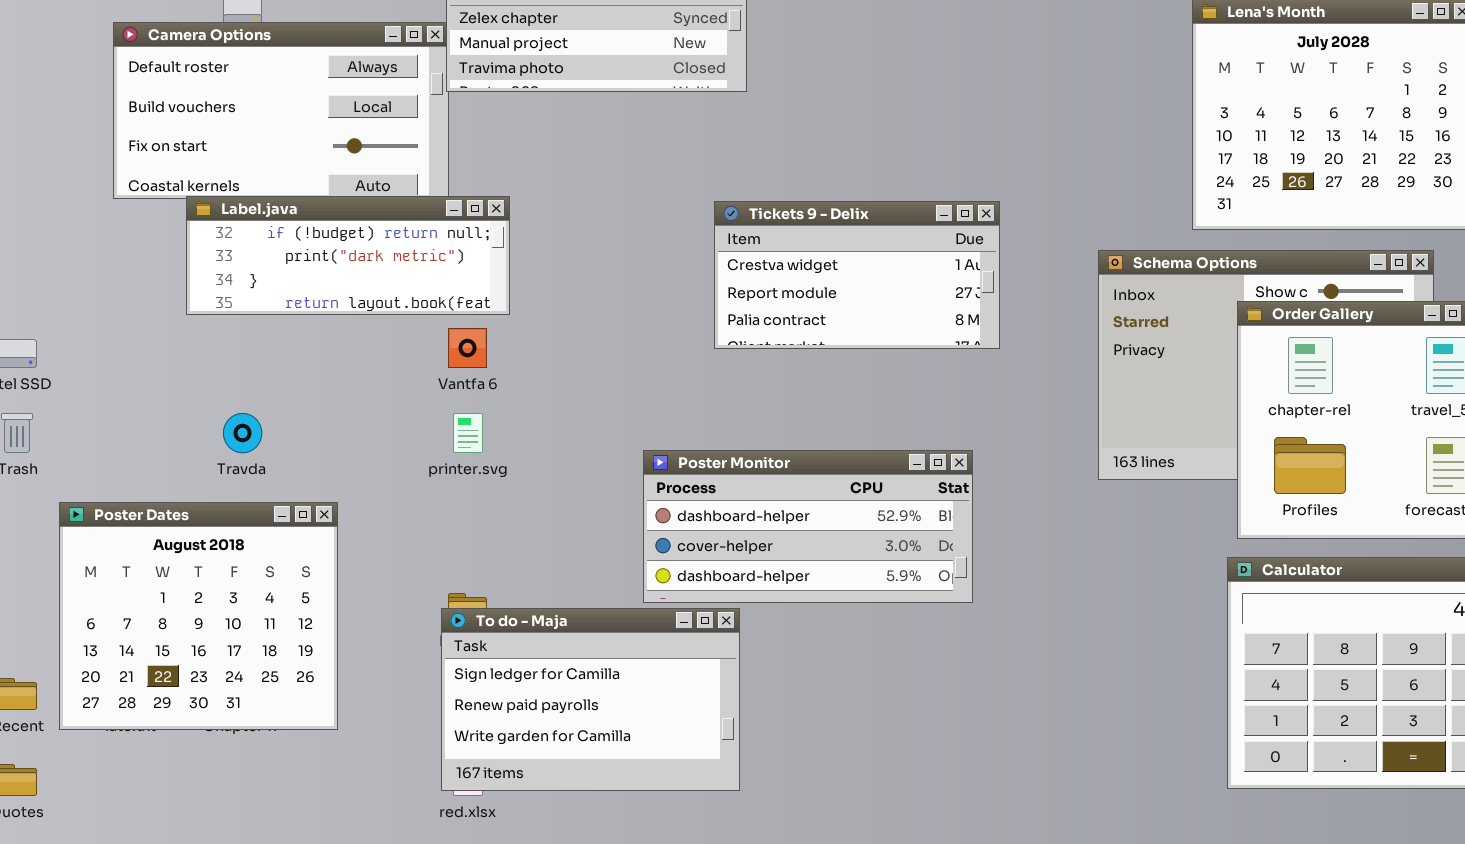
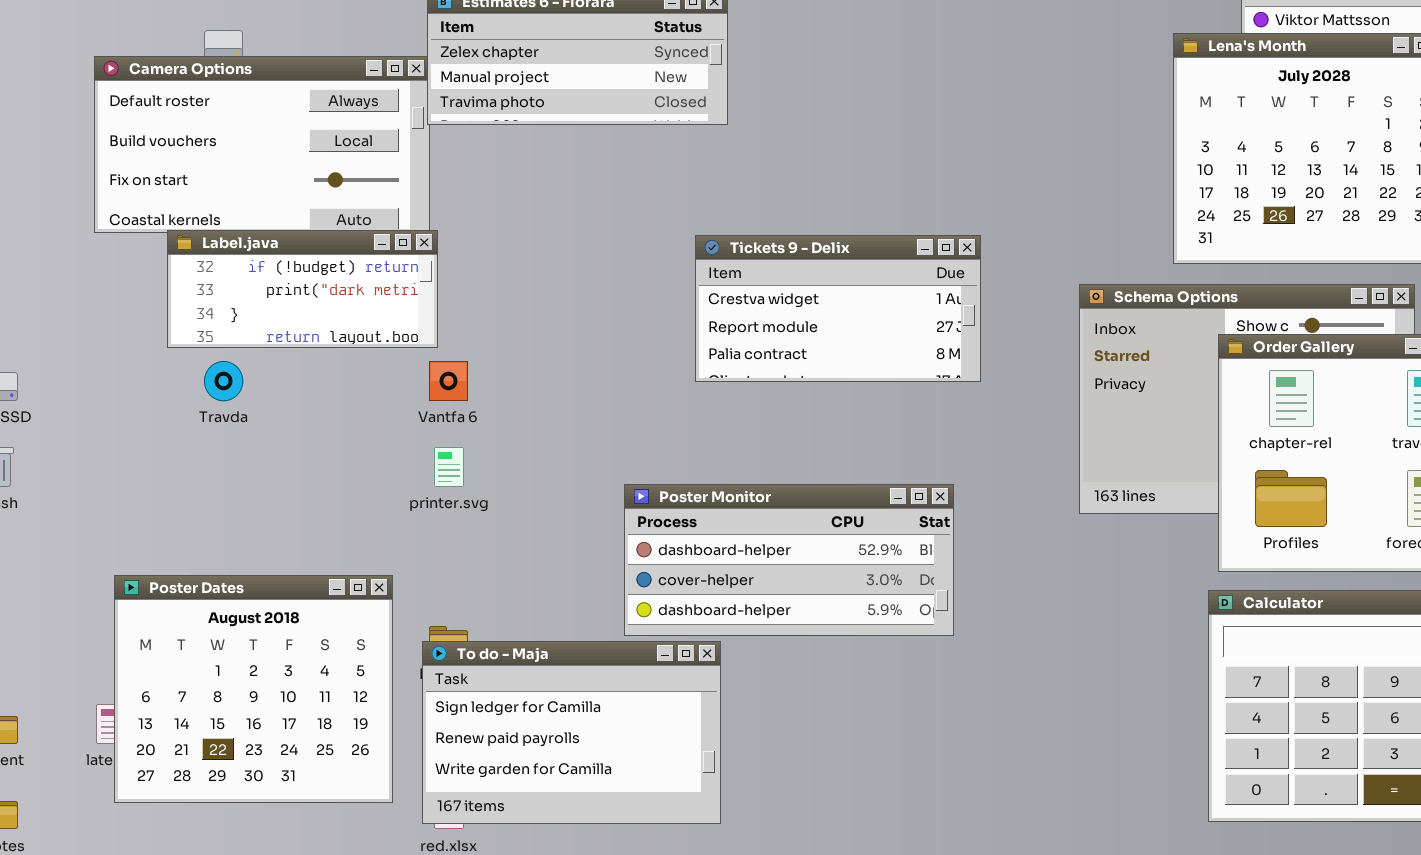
Label.java: [186,196,510,315] -> [167,230,438,348], resized
Travda: [223,413,262,453] -> [204,361,243,401], moved
Poster Dates: [59,502,338,730] -> [114,575,393,803], moved

